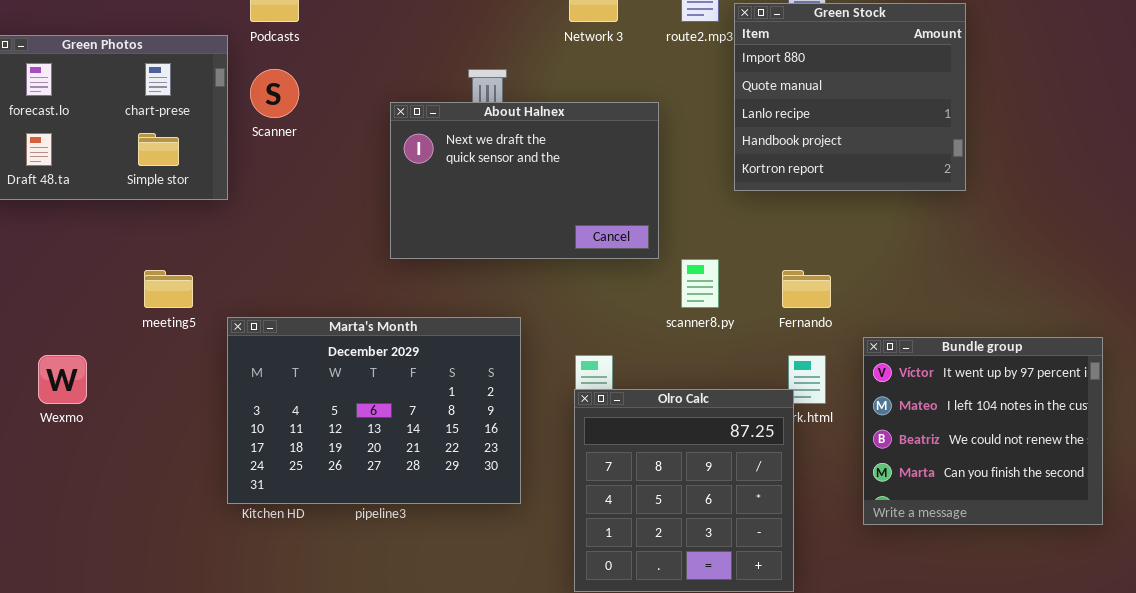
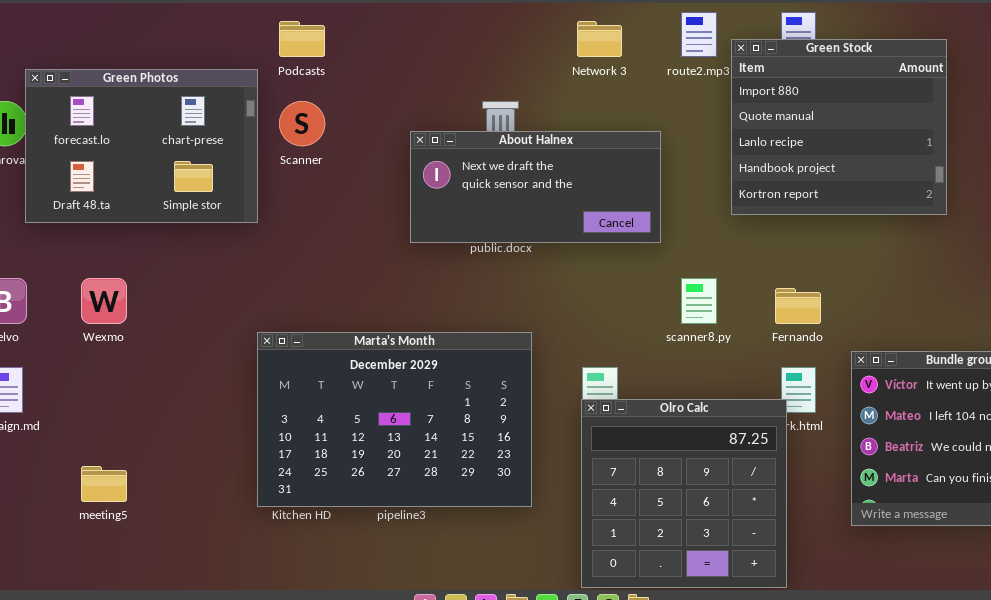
About Halnex: [390,102,659,259] -> [410,131,661,243], resized
meeting5: [144,270,193,308] -> [81,466,127,502], moved
Wexmo: [38,355,87,404] -> [81,278,127,324], moved

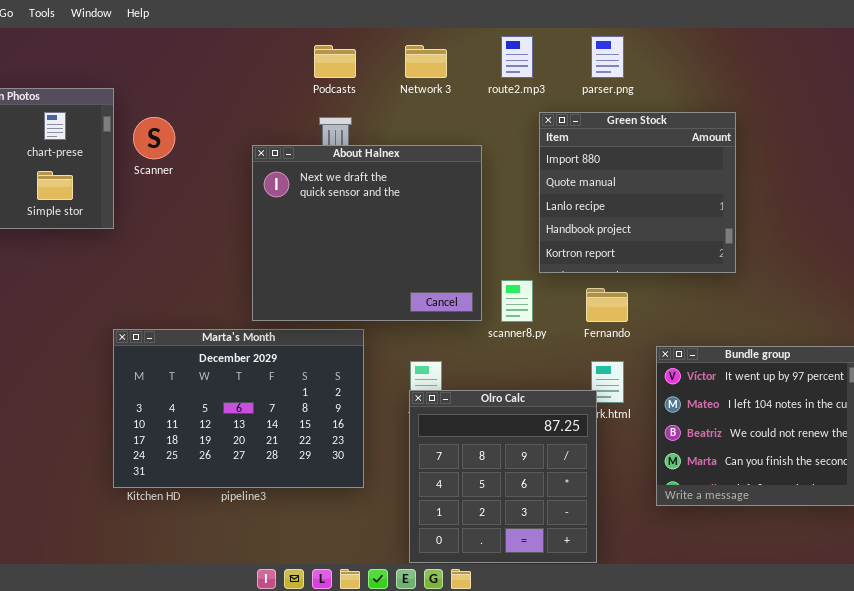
Podcasts: [279,21,325,57] -> [314,45,356,78], moved
Green Stock: [731,39,947,215] -> [539,112,736,273], moved
About Halnex: [410,131,661,243] -> [252,145,482,321], resized

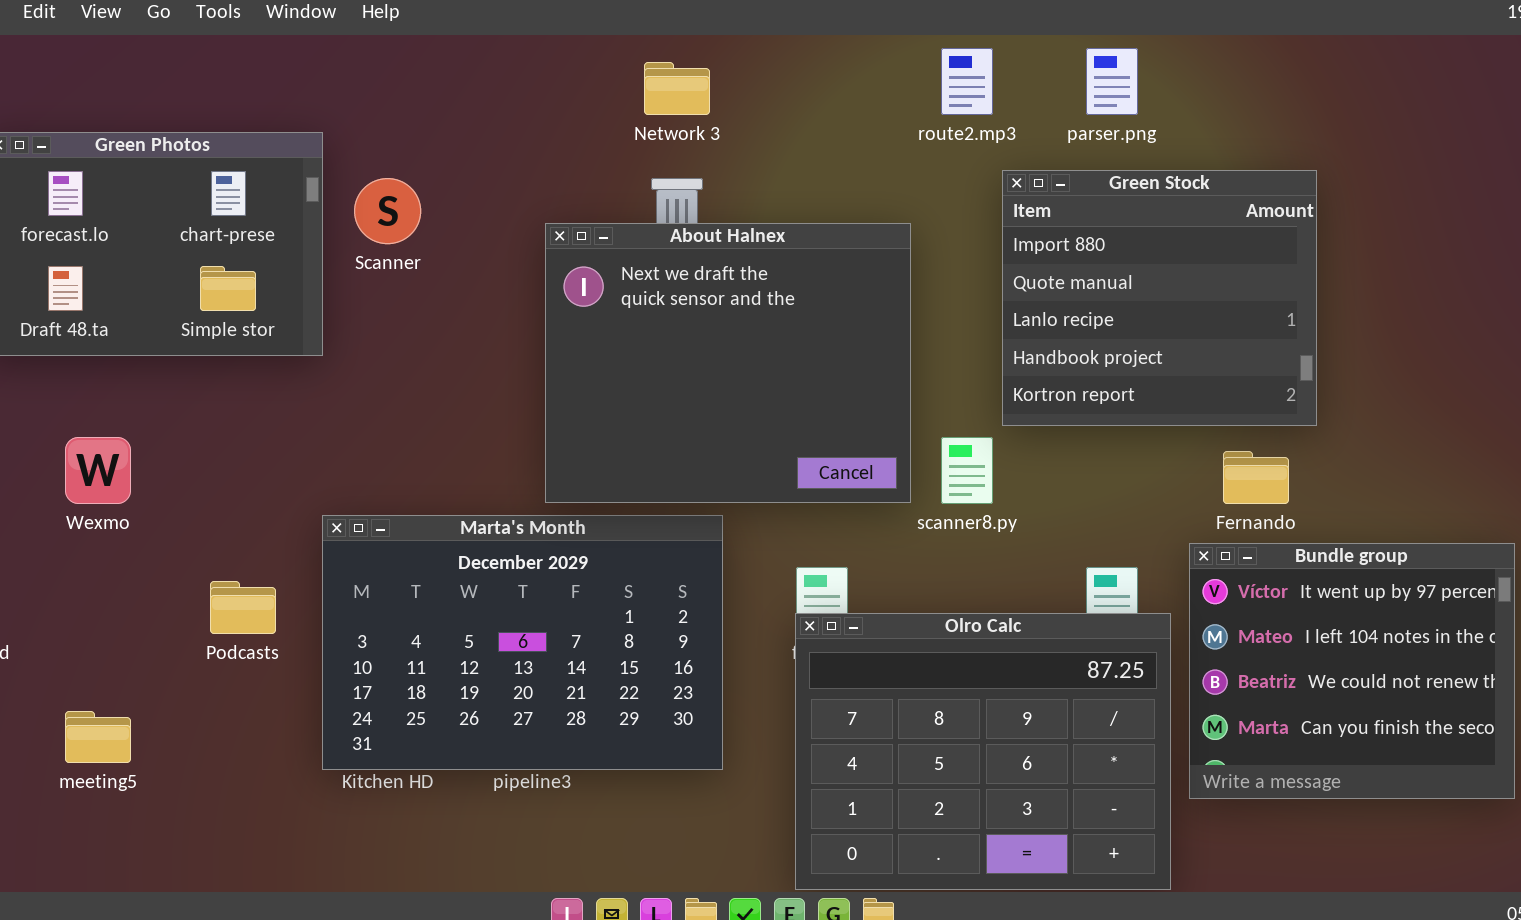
Podcasts: [314,45,356,78] -> [210,581,276,634], moved
Network 3: [405,45,447,78] -> [644,62,710,115], moved
Fernando: [586,288,628,322] -> [1223,451,1289,504], moved
Olro Calc: [409,390,597,563] -> [795,613,1171,890], resized

